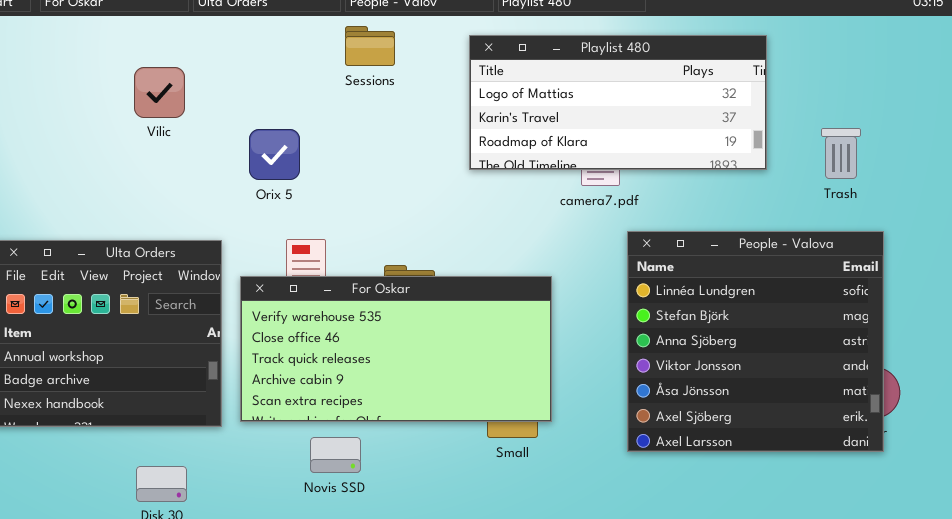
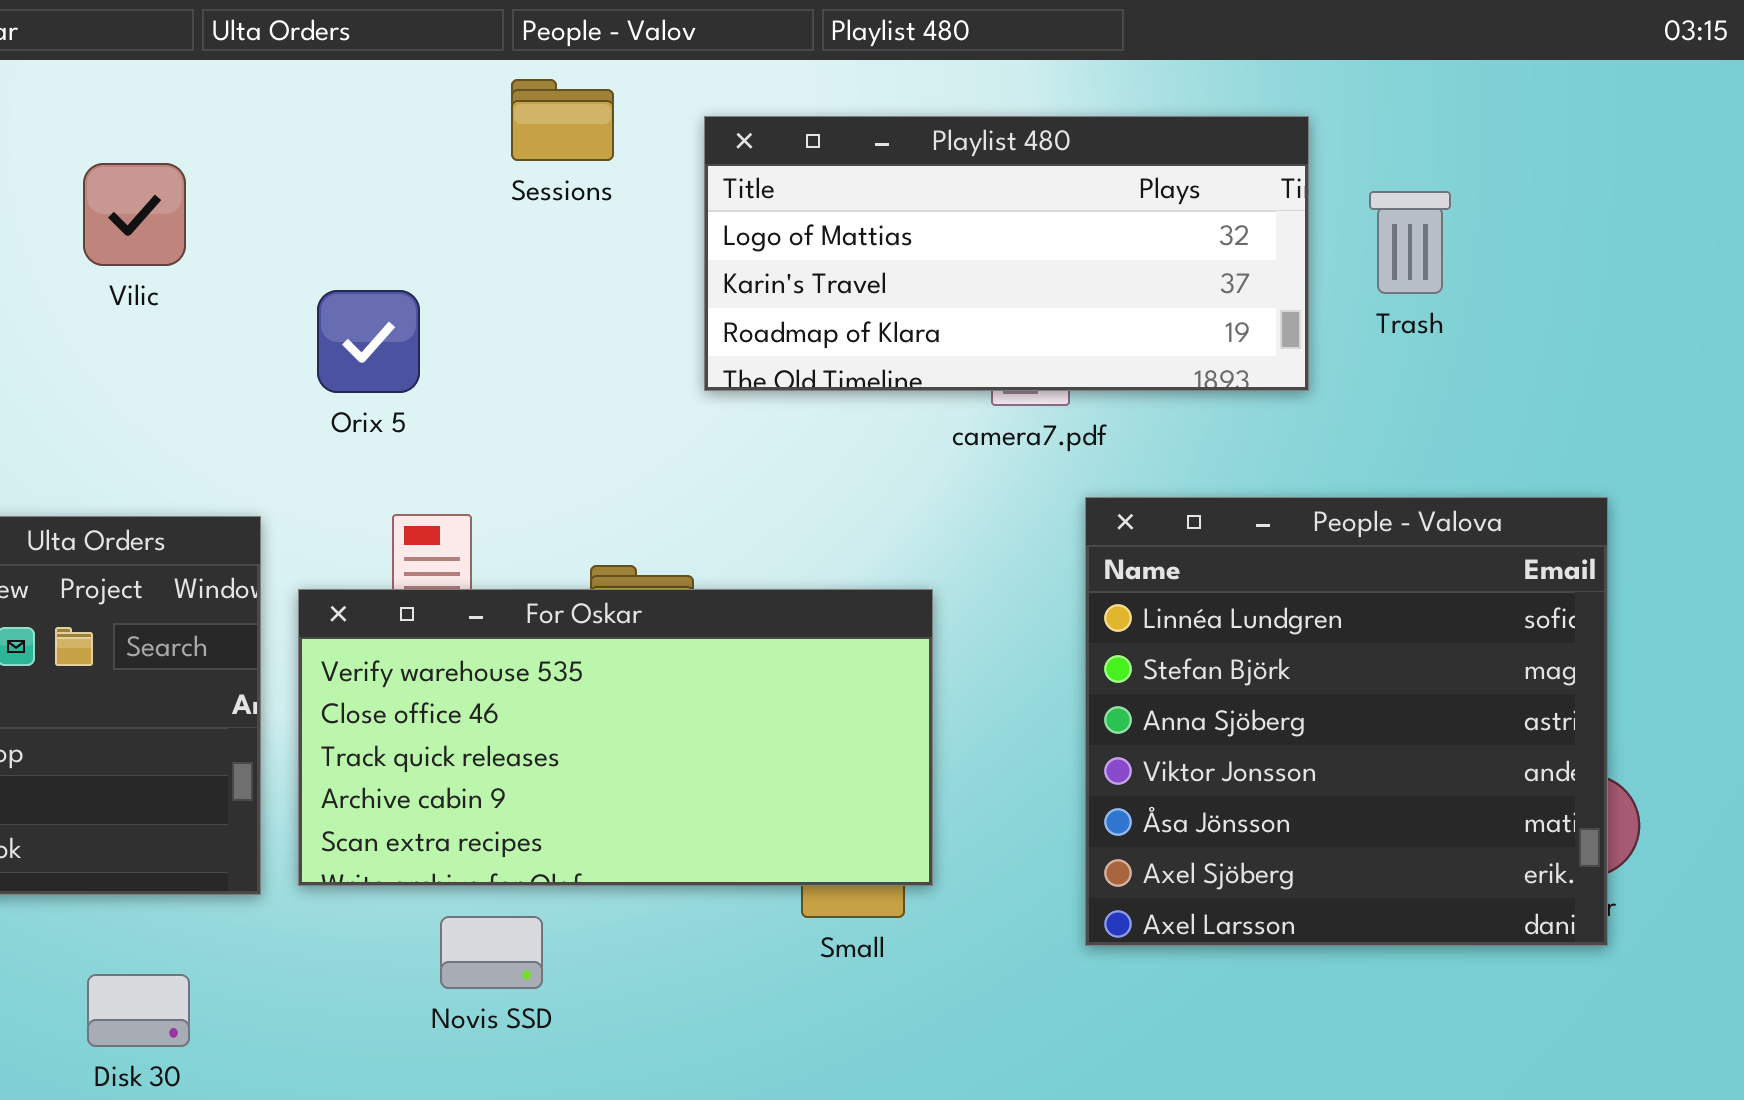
Playlist 480: [469,35,767,170] -> [704,116,1309,391], moved
Trash: [821,128,861,179] -> [1369,191,1451,294], moved

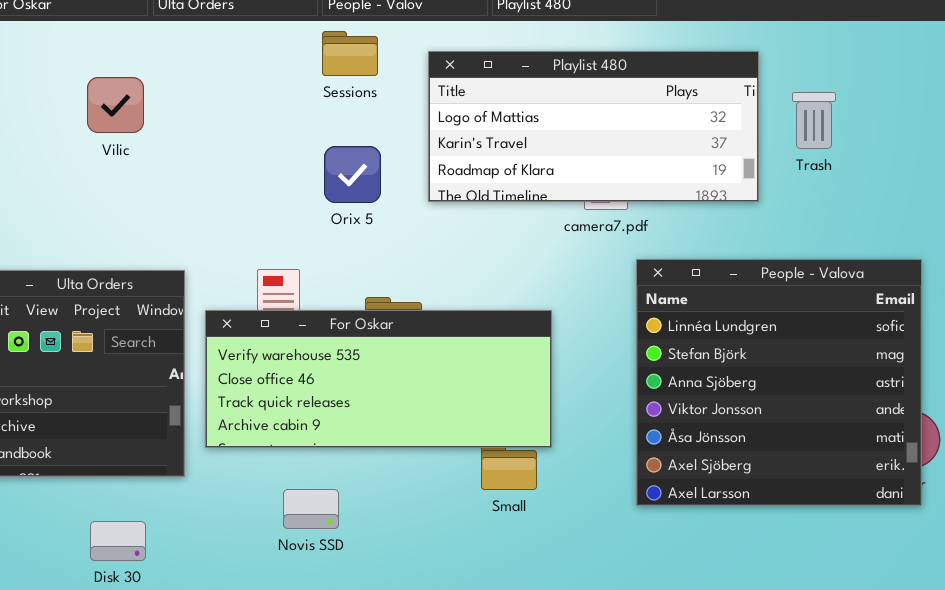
Orix 5: [317,290,420,393] -> [324,146,381,203], moved
For Oskar: [298,589,933,886] -> [205,310,552,448], resized

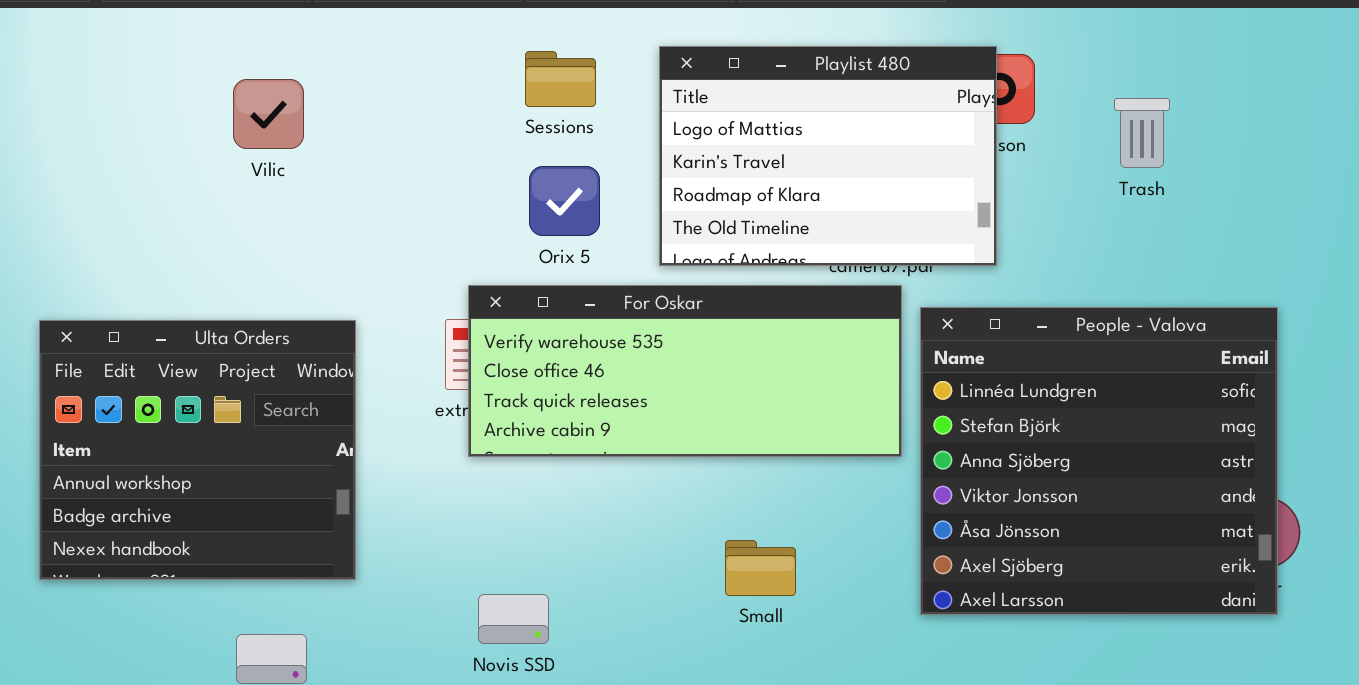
Sessions: [322,31,378,76] -> [525,51,596,107], moved
Playlist 480: [428,51,759,202] -> [659,46,997,266], resized
For Oskar: [205,310,552,448] -> [468,285,902,457], moved

